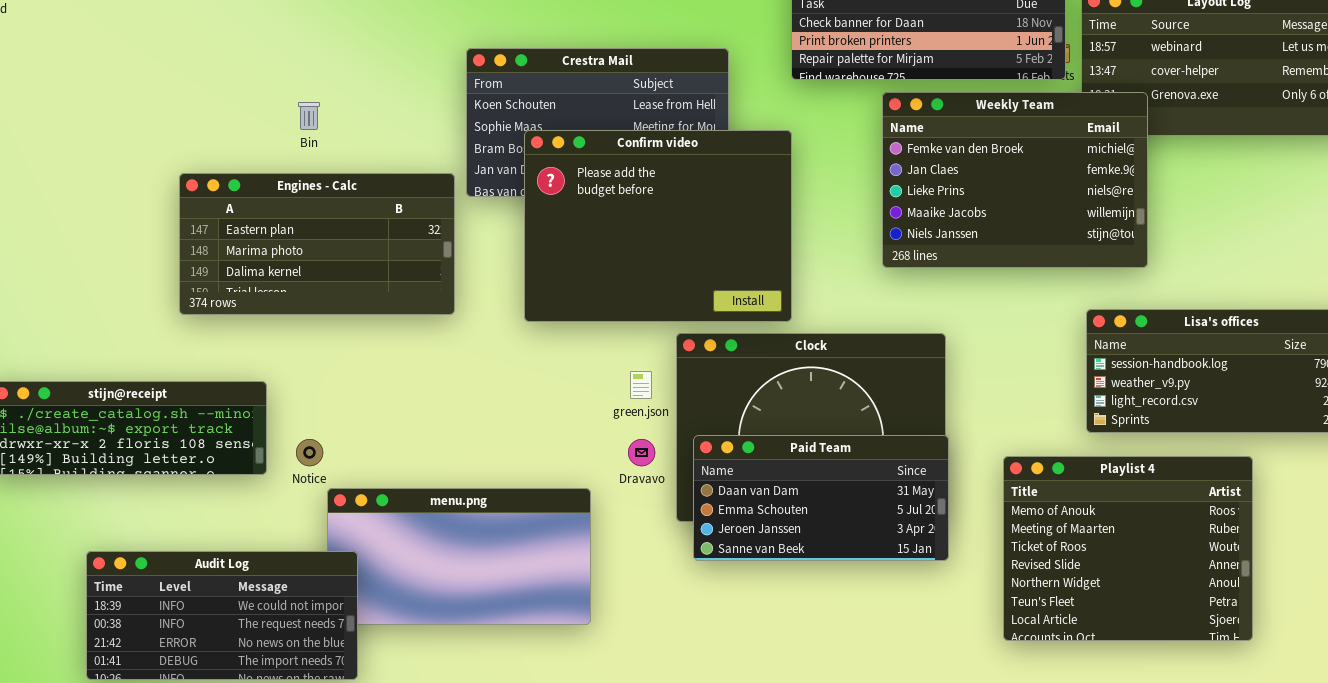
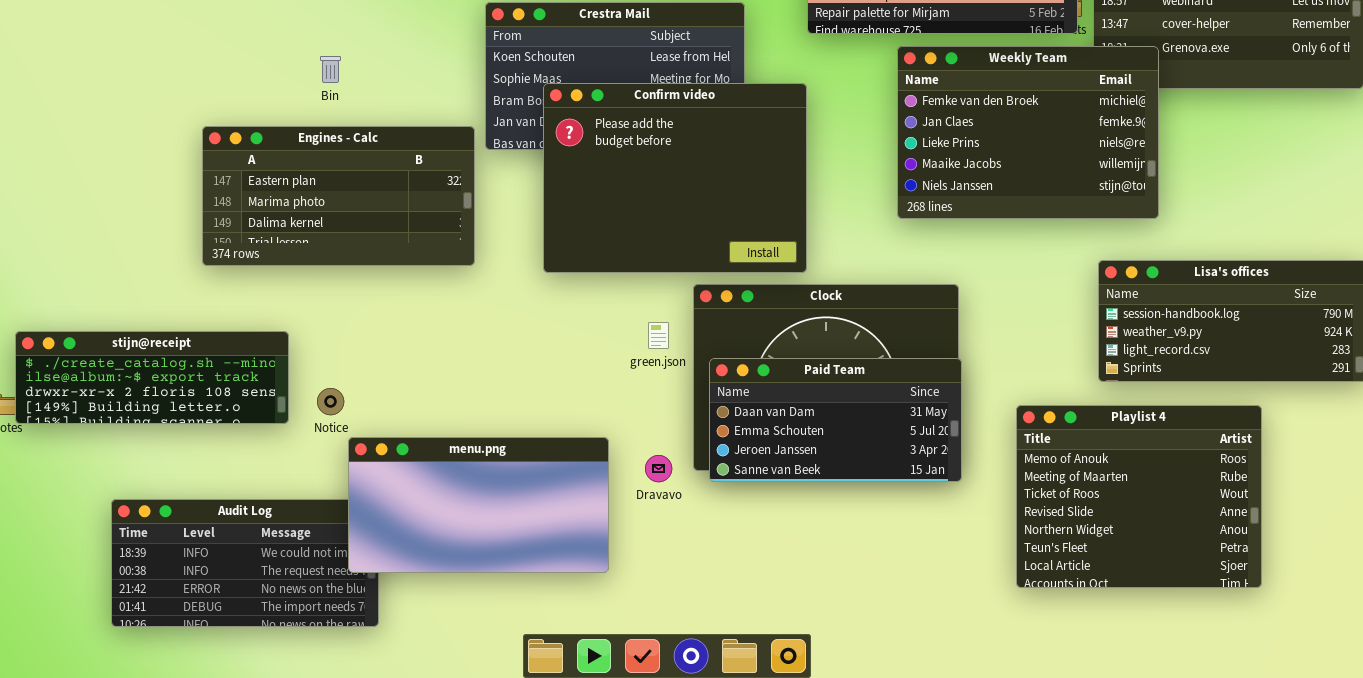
Paid Team: [693,435,949,561] -> [709,358,962,482], moved
Dravavo: [628,439,655,466] -> [645,455,672,482], moved
menu.png: [327,488,591,625] -> [348,437,609,573], raised

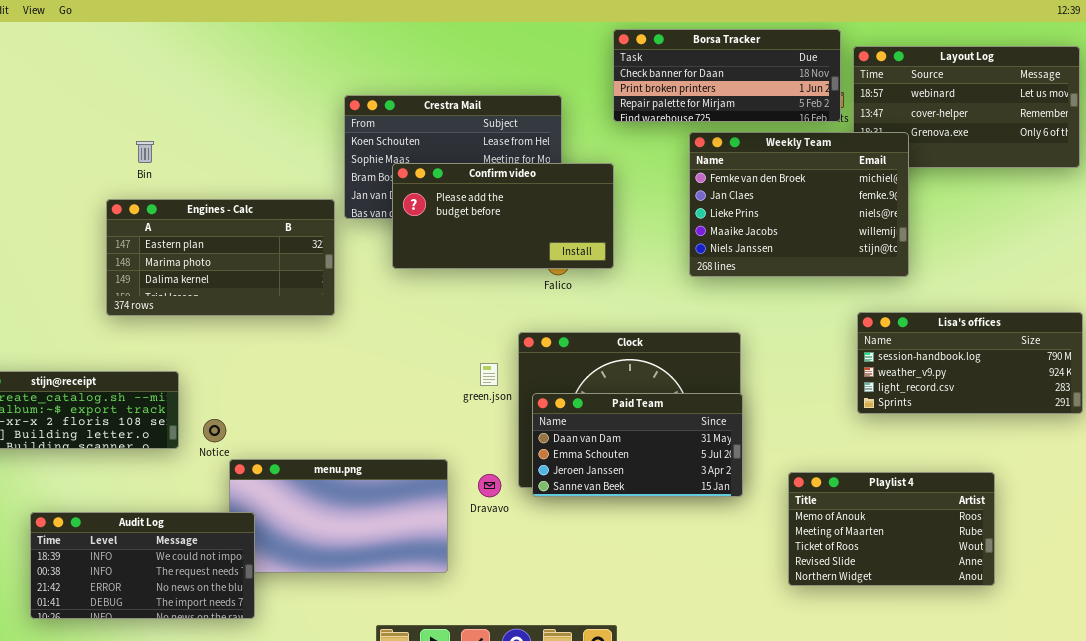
Bin: [320,56,341,83] -> [136,141,154,163], moved
Confirm video: [543,83,807,273] -> [392,163,614,269], resized
Playlist 4: [1016,405,1262,588] -> [788,472,995,586], resized
Audit Log: [111,499,379,627] -> [30,512,255,619], raised

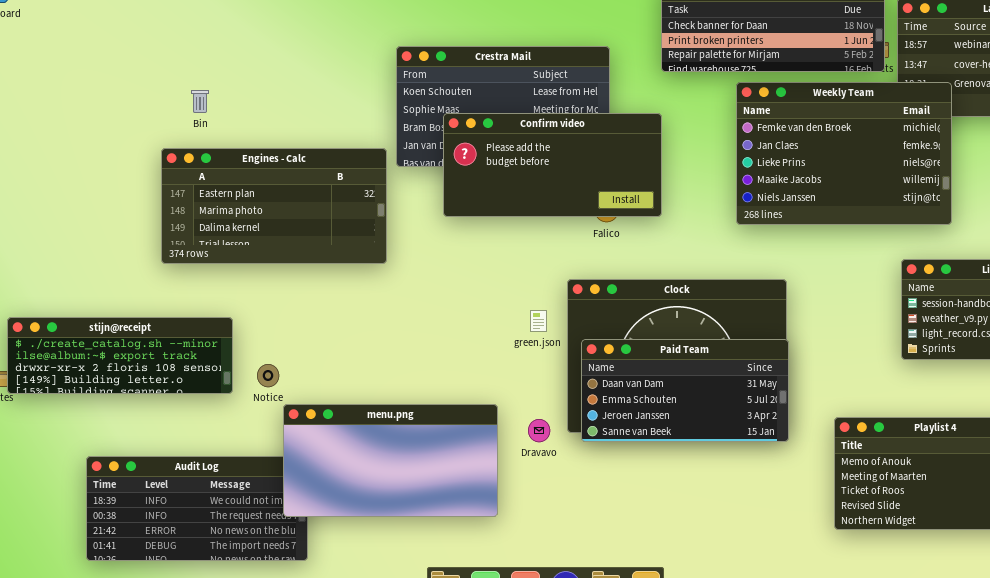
menu.png: [229,459,448,573] -> [283,404,498,517], raised

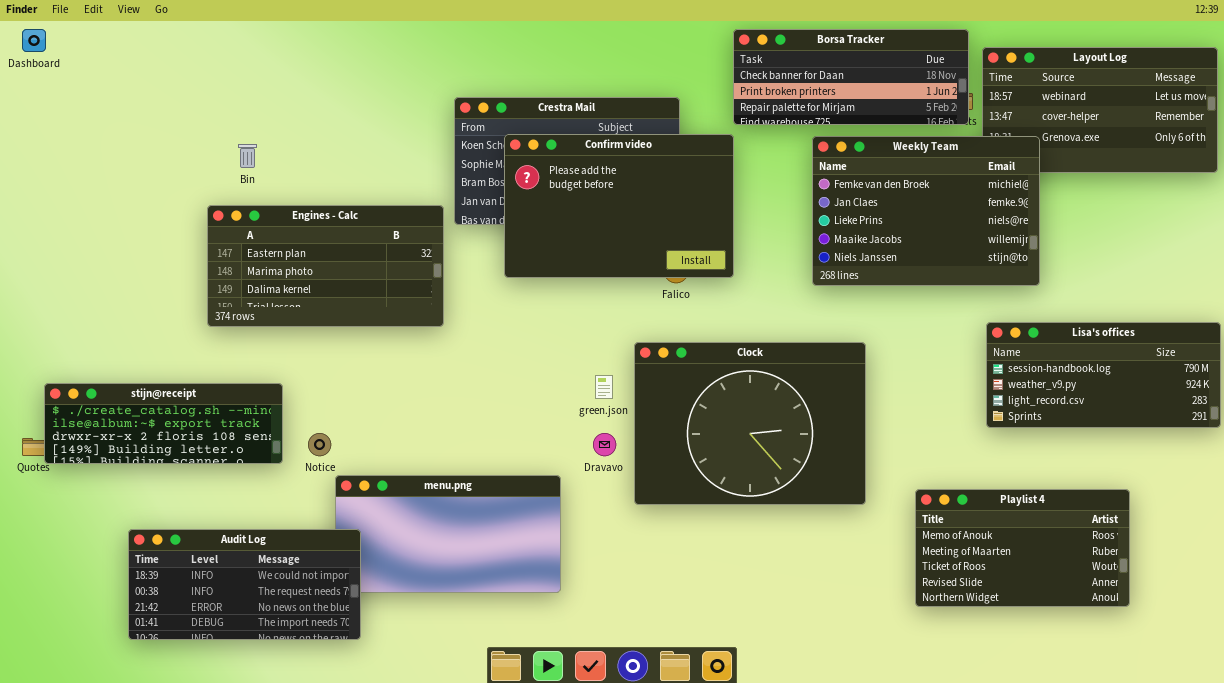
Confirm video: [443,113,662,217] -> [504,134,734,278], resized
Paid Team: [581,339,789,442] -> none, closed
Dravavo: [528,419,550,442] -> [593,433,616,456], moved
Audit Log: [86,456,308,561] -> [128,529,361,640], raised

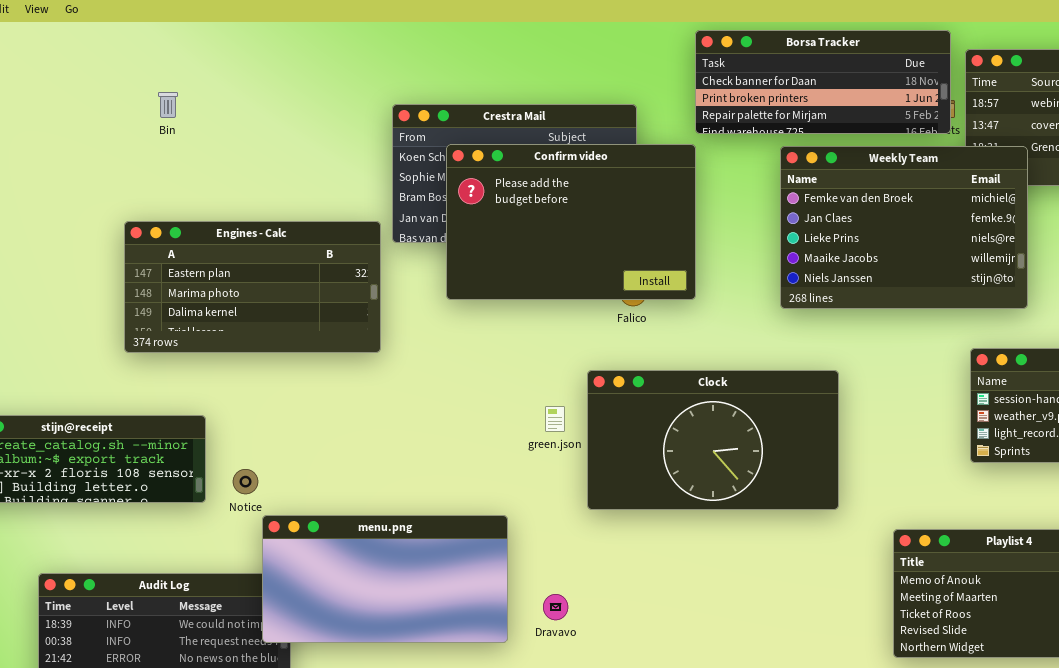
Bin: [238,144,257,168] -> [158,92,178,118], moved
Clock: [634,342,866,505] -> [587,370,839,510], resized
Dravavo: [593,433,616,456] -> [543,594,568,620], moved
menu.png: [335,475,561,593] -> [262,515,508,643], raised

